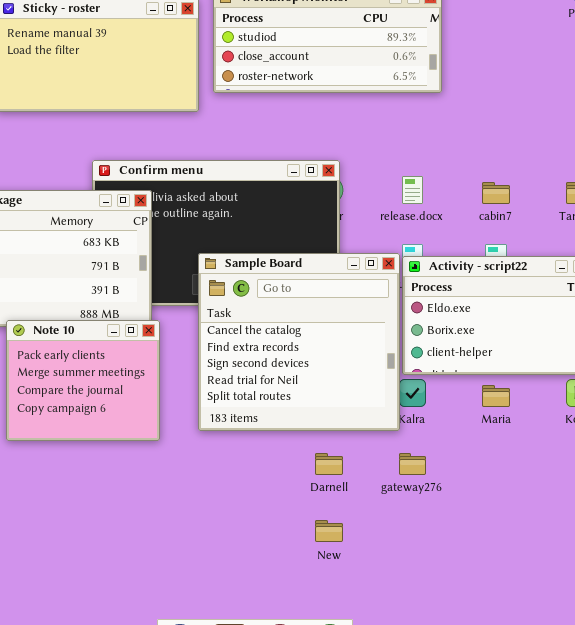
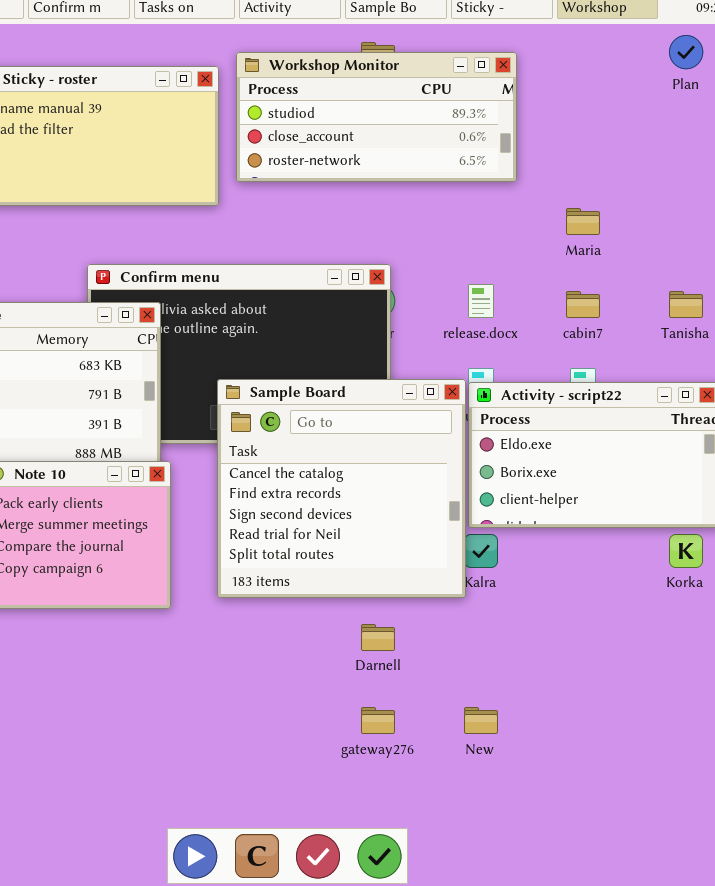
Maria: [482,385,510,407] -> [566,208,600,235], moved
gateway276: [399,453,426,475] -> [361,707,395,734], moved
New: [315,520,343,542] -> [464,707,498,734], moved

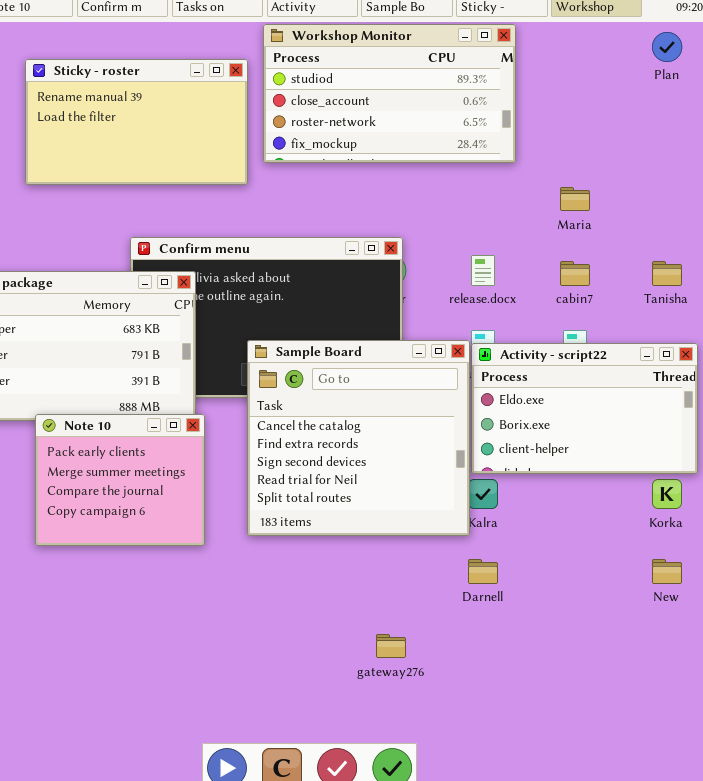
Workshop Monitor: [236,52,517,182] -> [263,24,516,163], resized
Darnell: [361,624,395,651] -> [468,559,498,584], moved
New: [464,707,498,734] -> [652,559,682,584], moved

